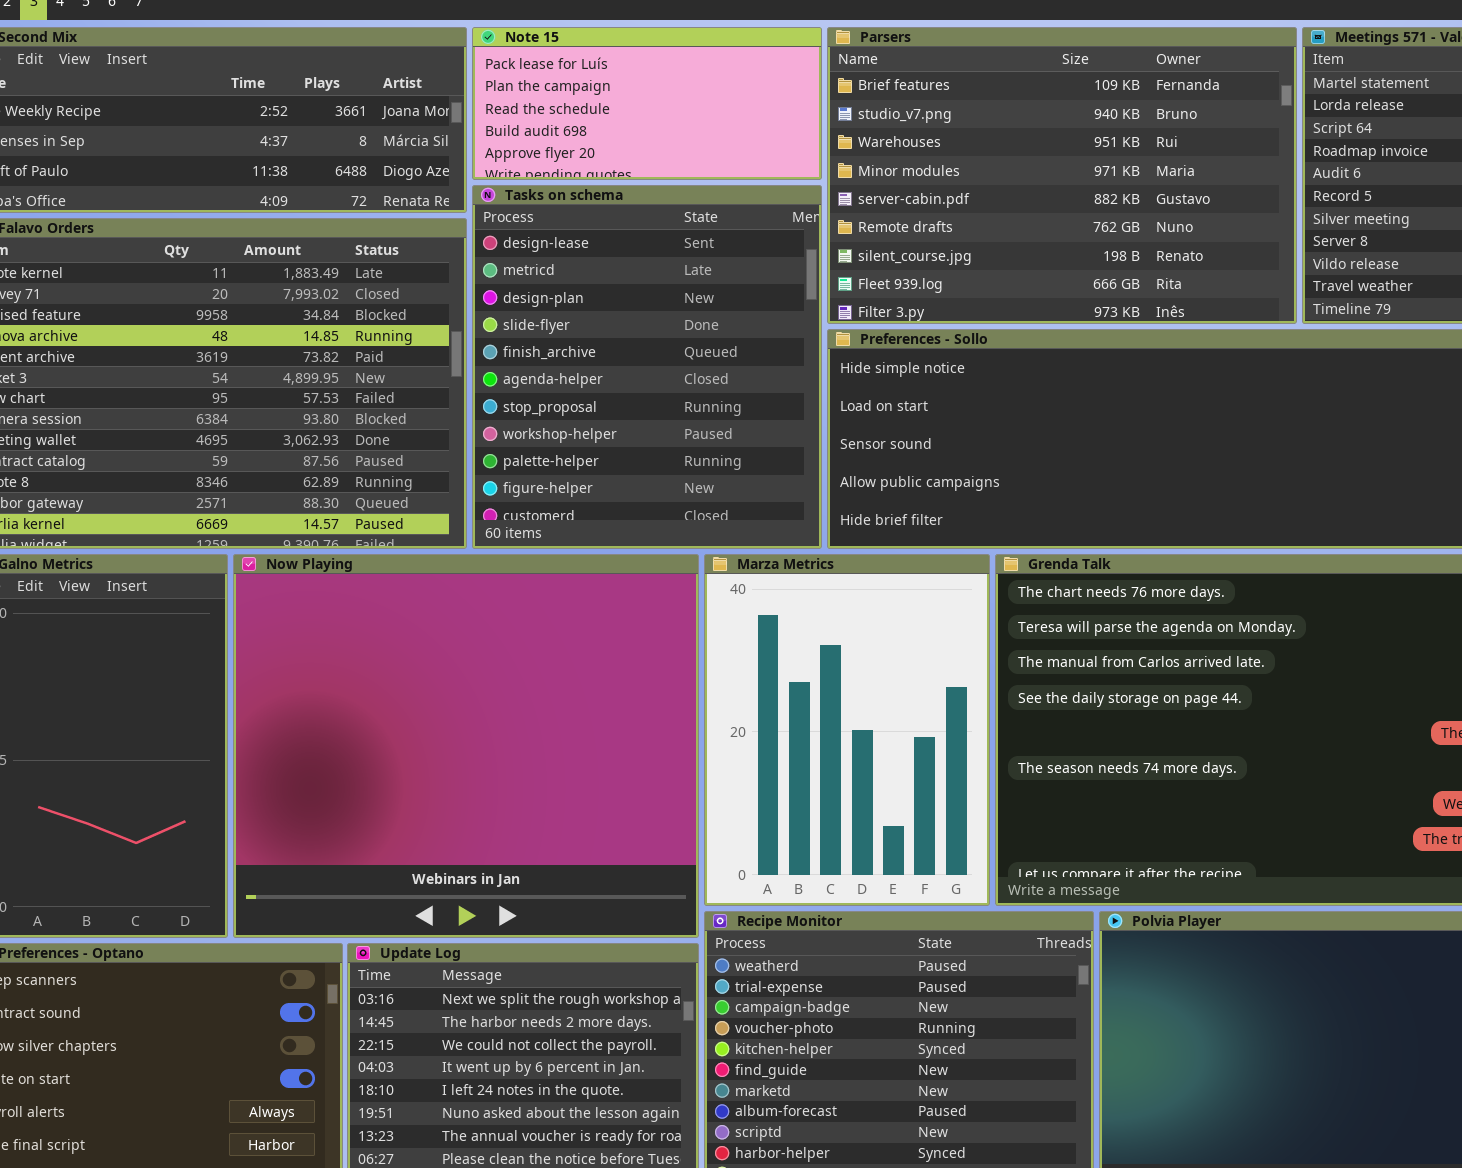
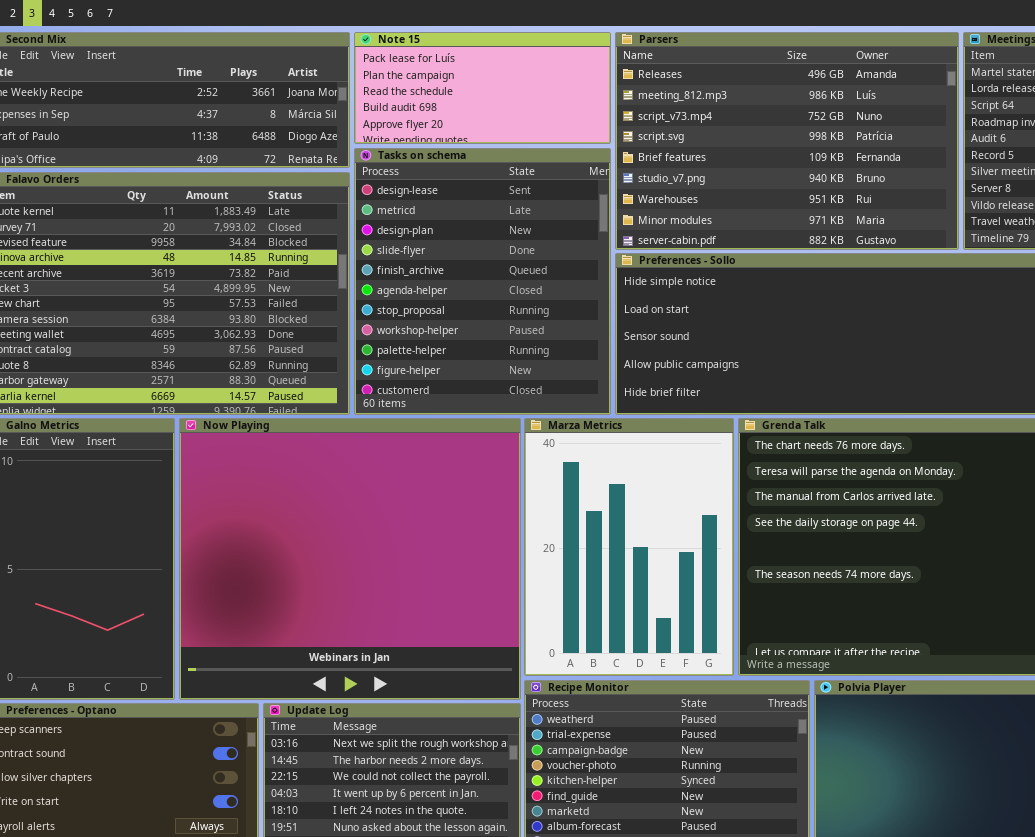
Parsers: [827,27,1297,324] -> [615,32,959,250], scrolled up 4 rows

